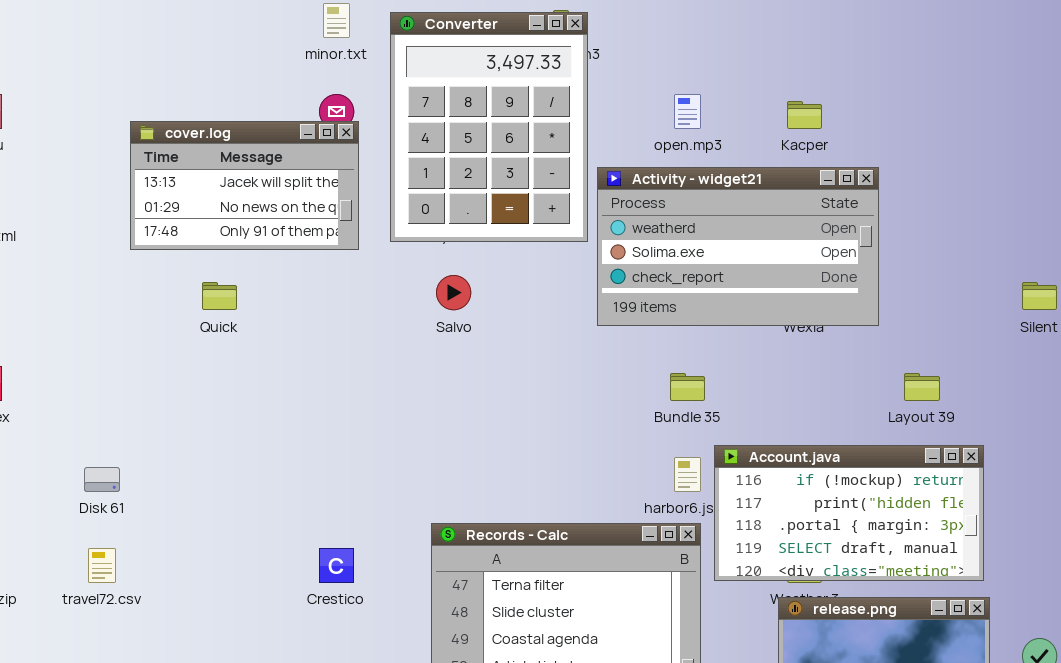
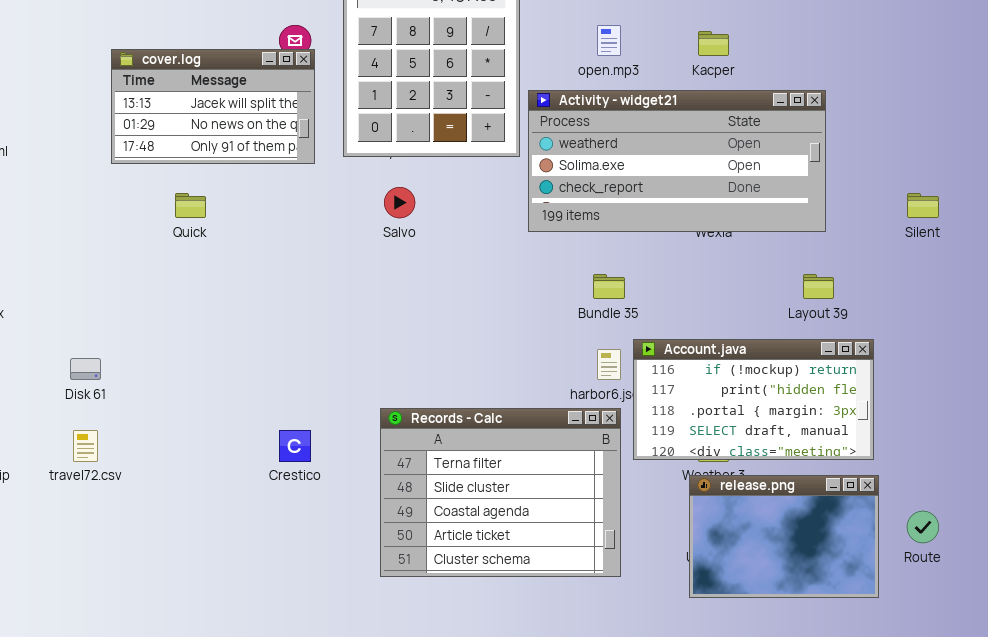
Activity - widget21: [597,167,879,326] -> [528,90,826,232], resized

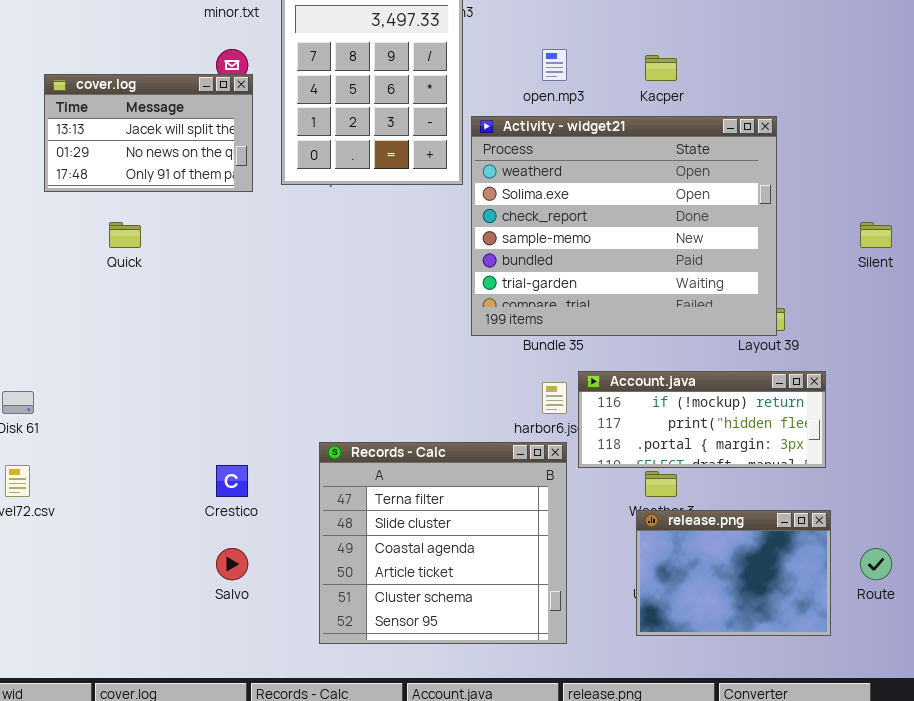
Activity - widget21: [528,90,826,232] -> [471,116,777,336], resized
Salvo: [384,187,415,218] -> [216,548,248,580], moved
Account.java: [633,339,874,460] -> [578,371,826,468], resized
Records - Calc: [380,408,621,577] -> [319,442,567,644], resized

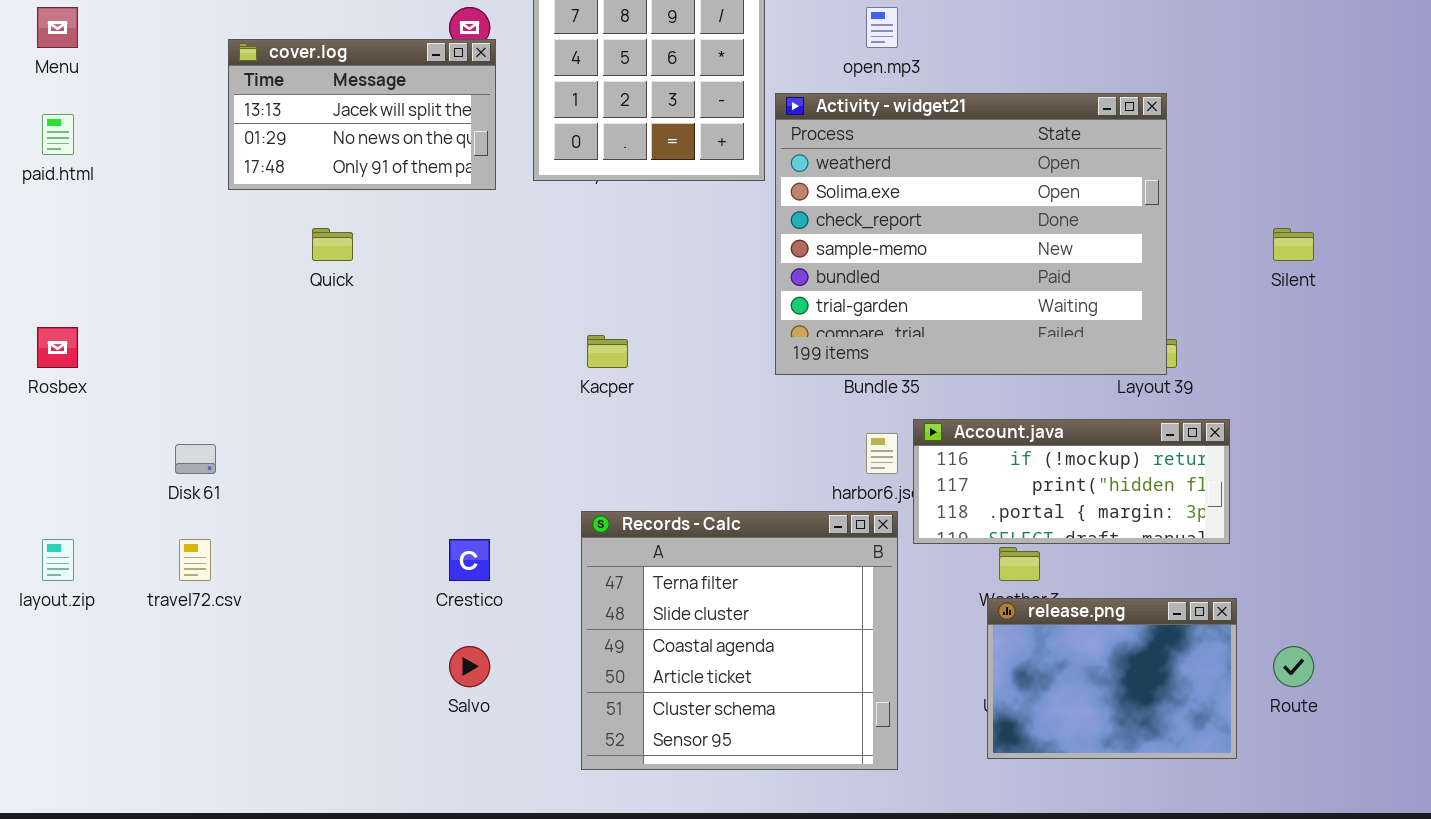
Kacper: [645,55,677,81] -> [587,335,628,368], moved

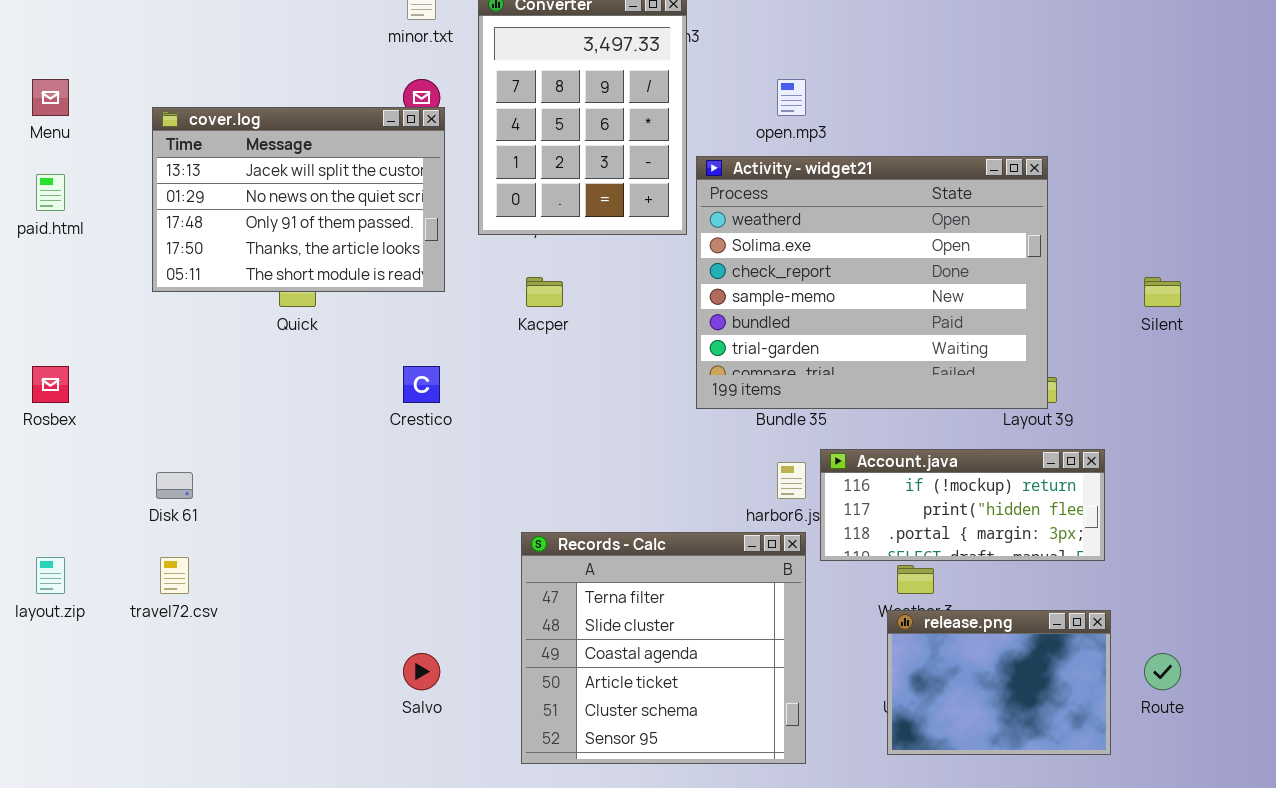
cover.log: [228,39,496,190] -> [152,107,445,292], resized
Kacper: [587,335,628,368] -> [526,277,563,307], moved
Crestico: [449,539,490,581] -> [403,366,440,403], moved

